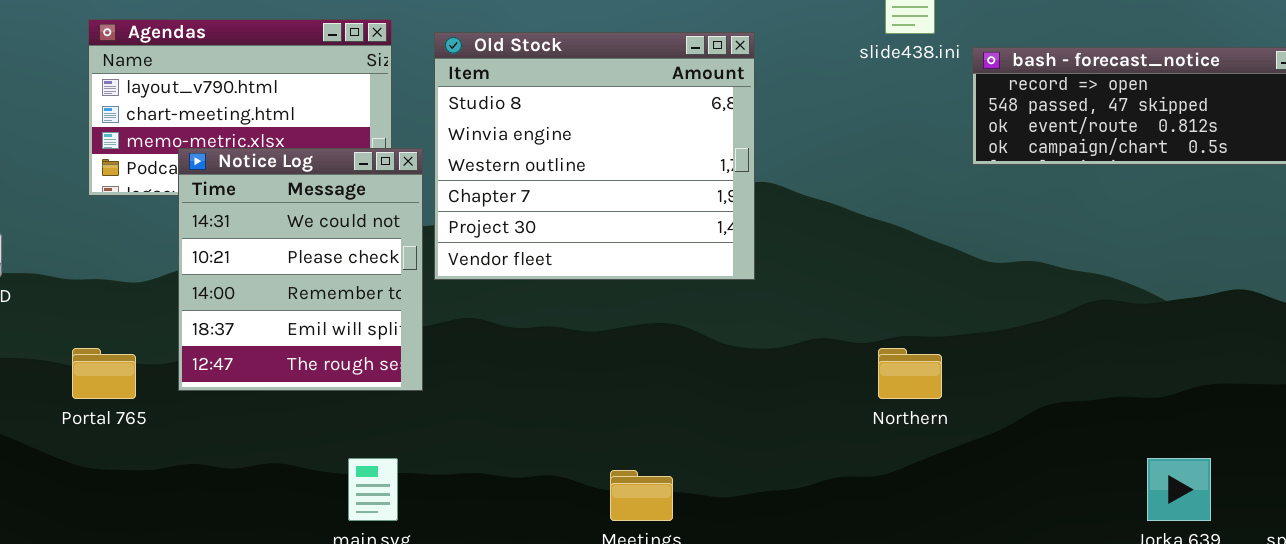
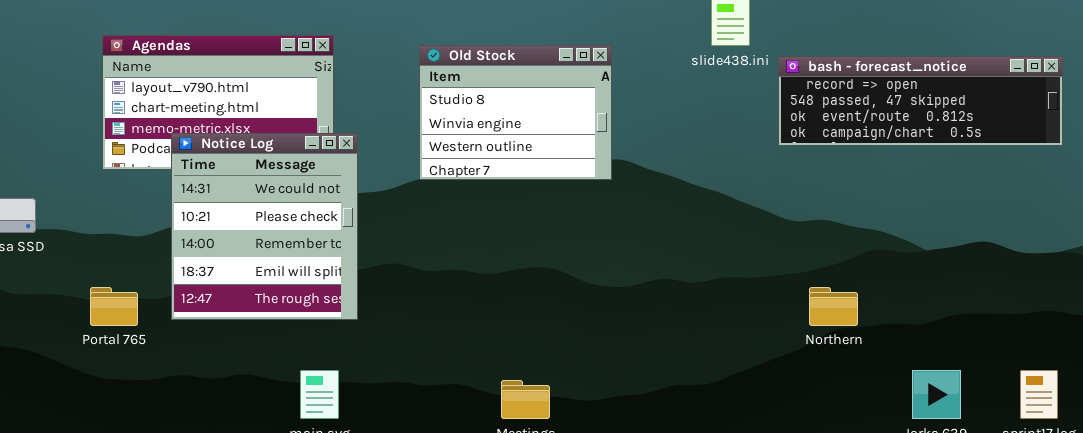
Old Stock: [434,32,755,280] -> [419,45,612,180], resized
Northern: [878,348,942,399] -> [809,287,858,326], moved

